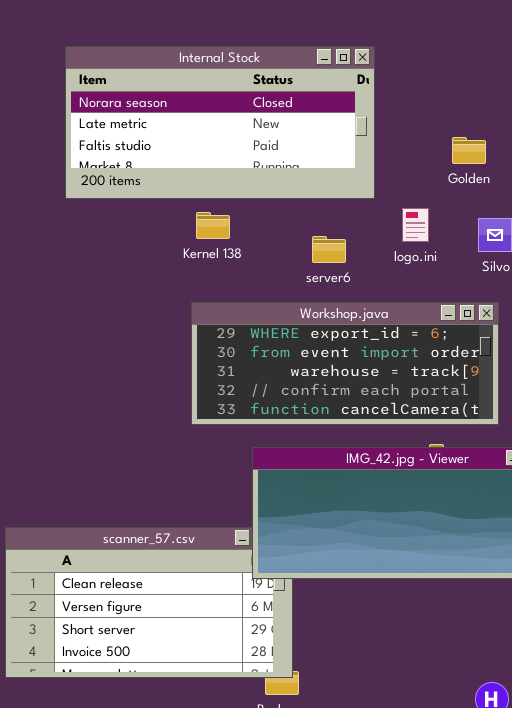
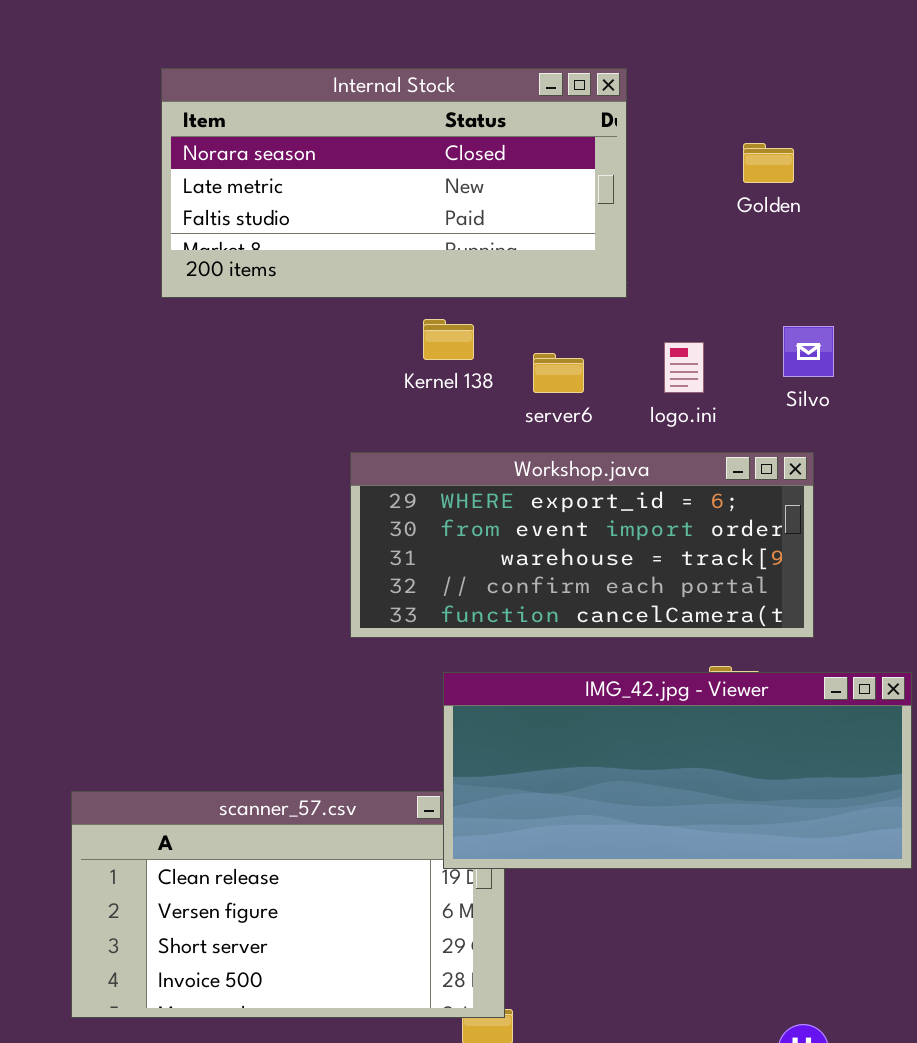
Golden: [452,137,486,164] -> [743,143,794,183], moved
logo.ini: [402,208,429,242] -> [664,342,704,393], moved
Kernel 138: [196,212,230,239] -> [423,319,474,360], moved

